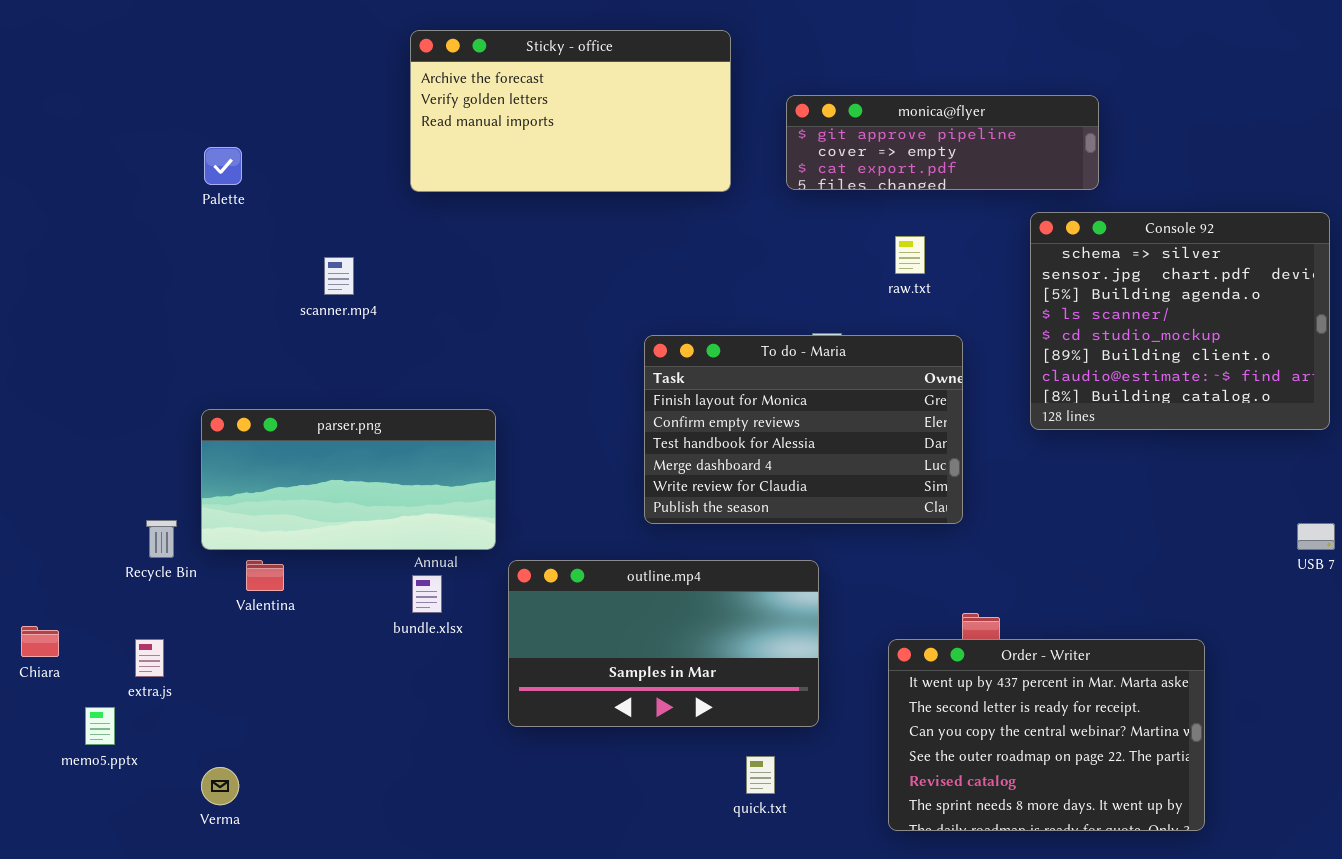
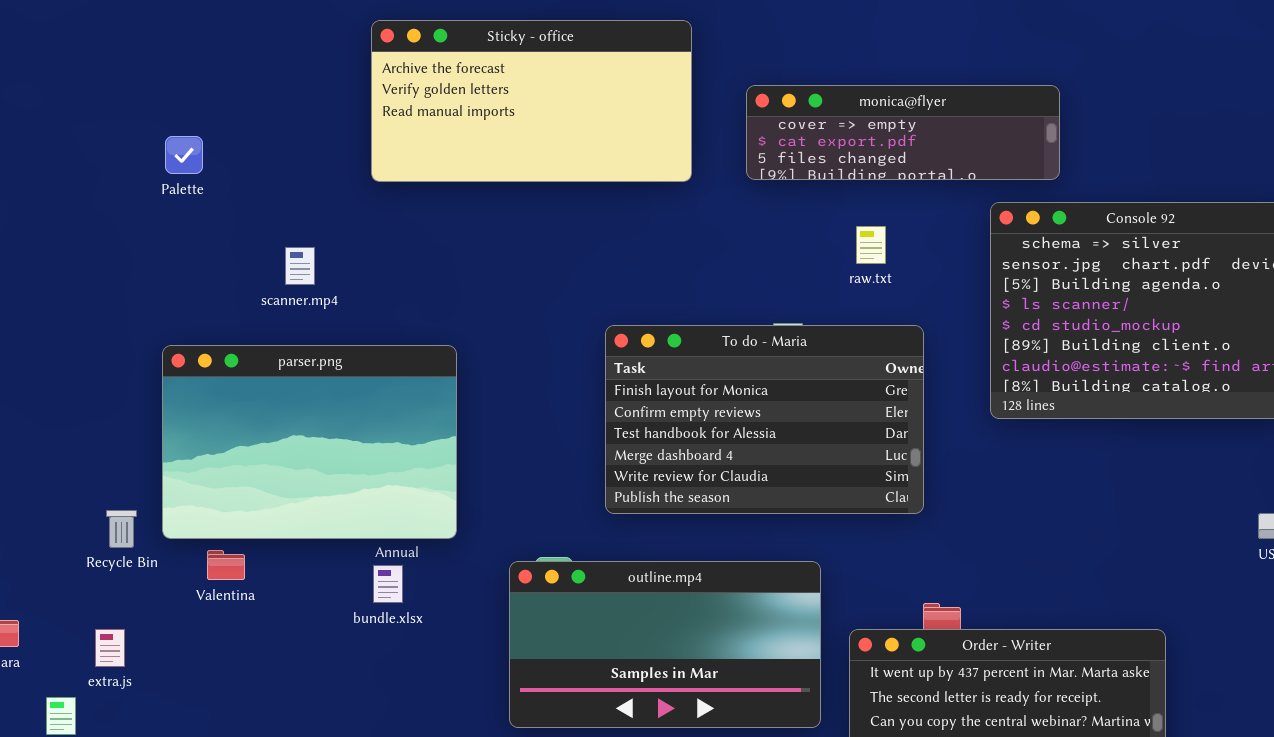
monica@flyer: [786,95,1099,190] -> [746,85,1060,180], scrolled down 1 row
parser.png: [201,409,496,550] -> [162,345,457,539], resized
outline.mp4: [508,560,819,727] -> [509,561,821,728], moved

